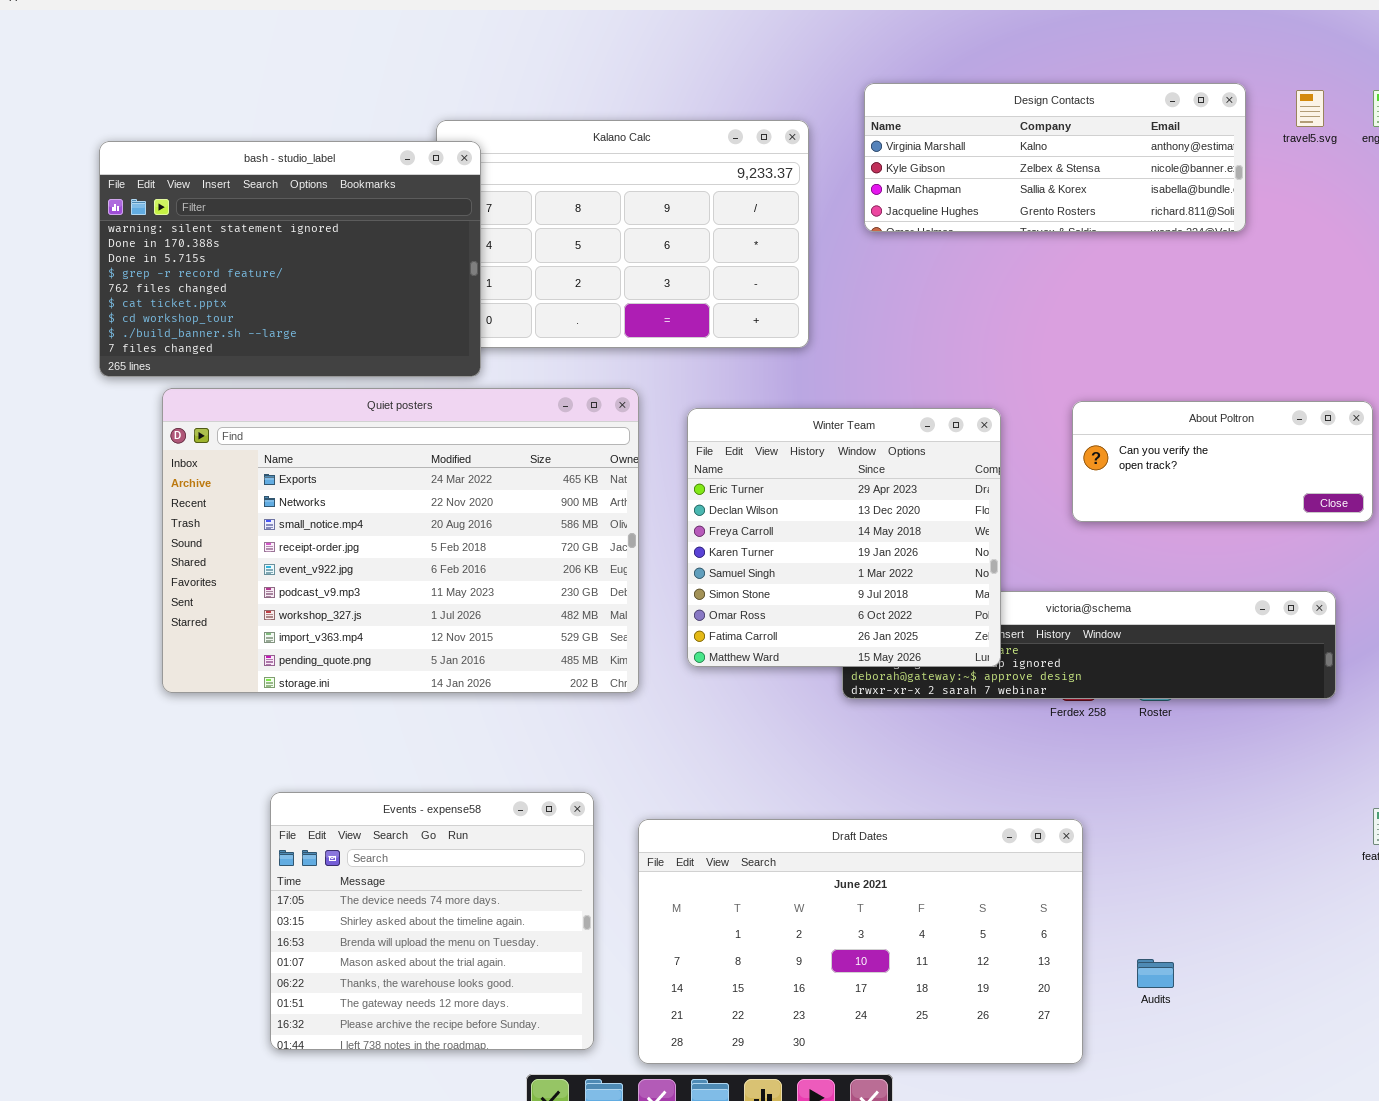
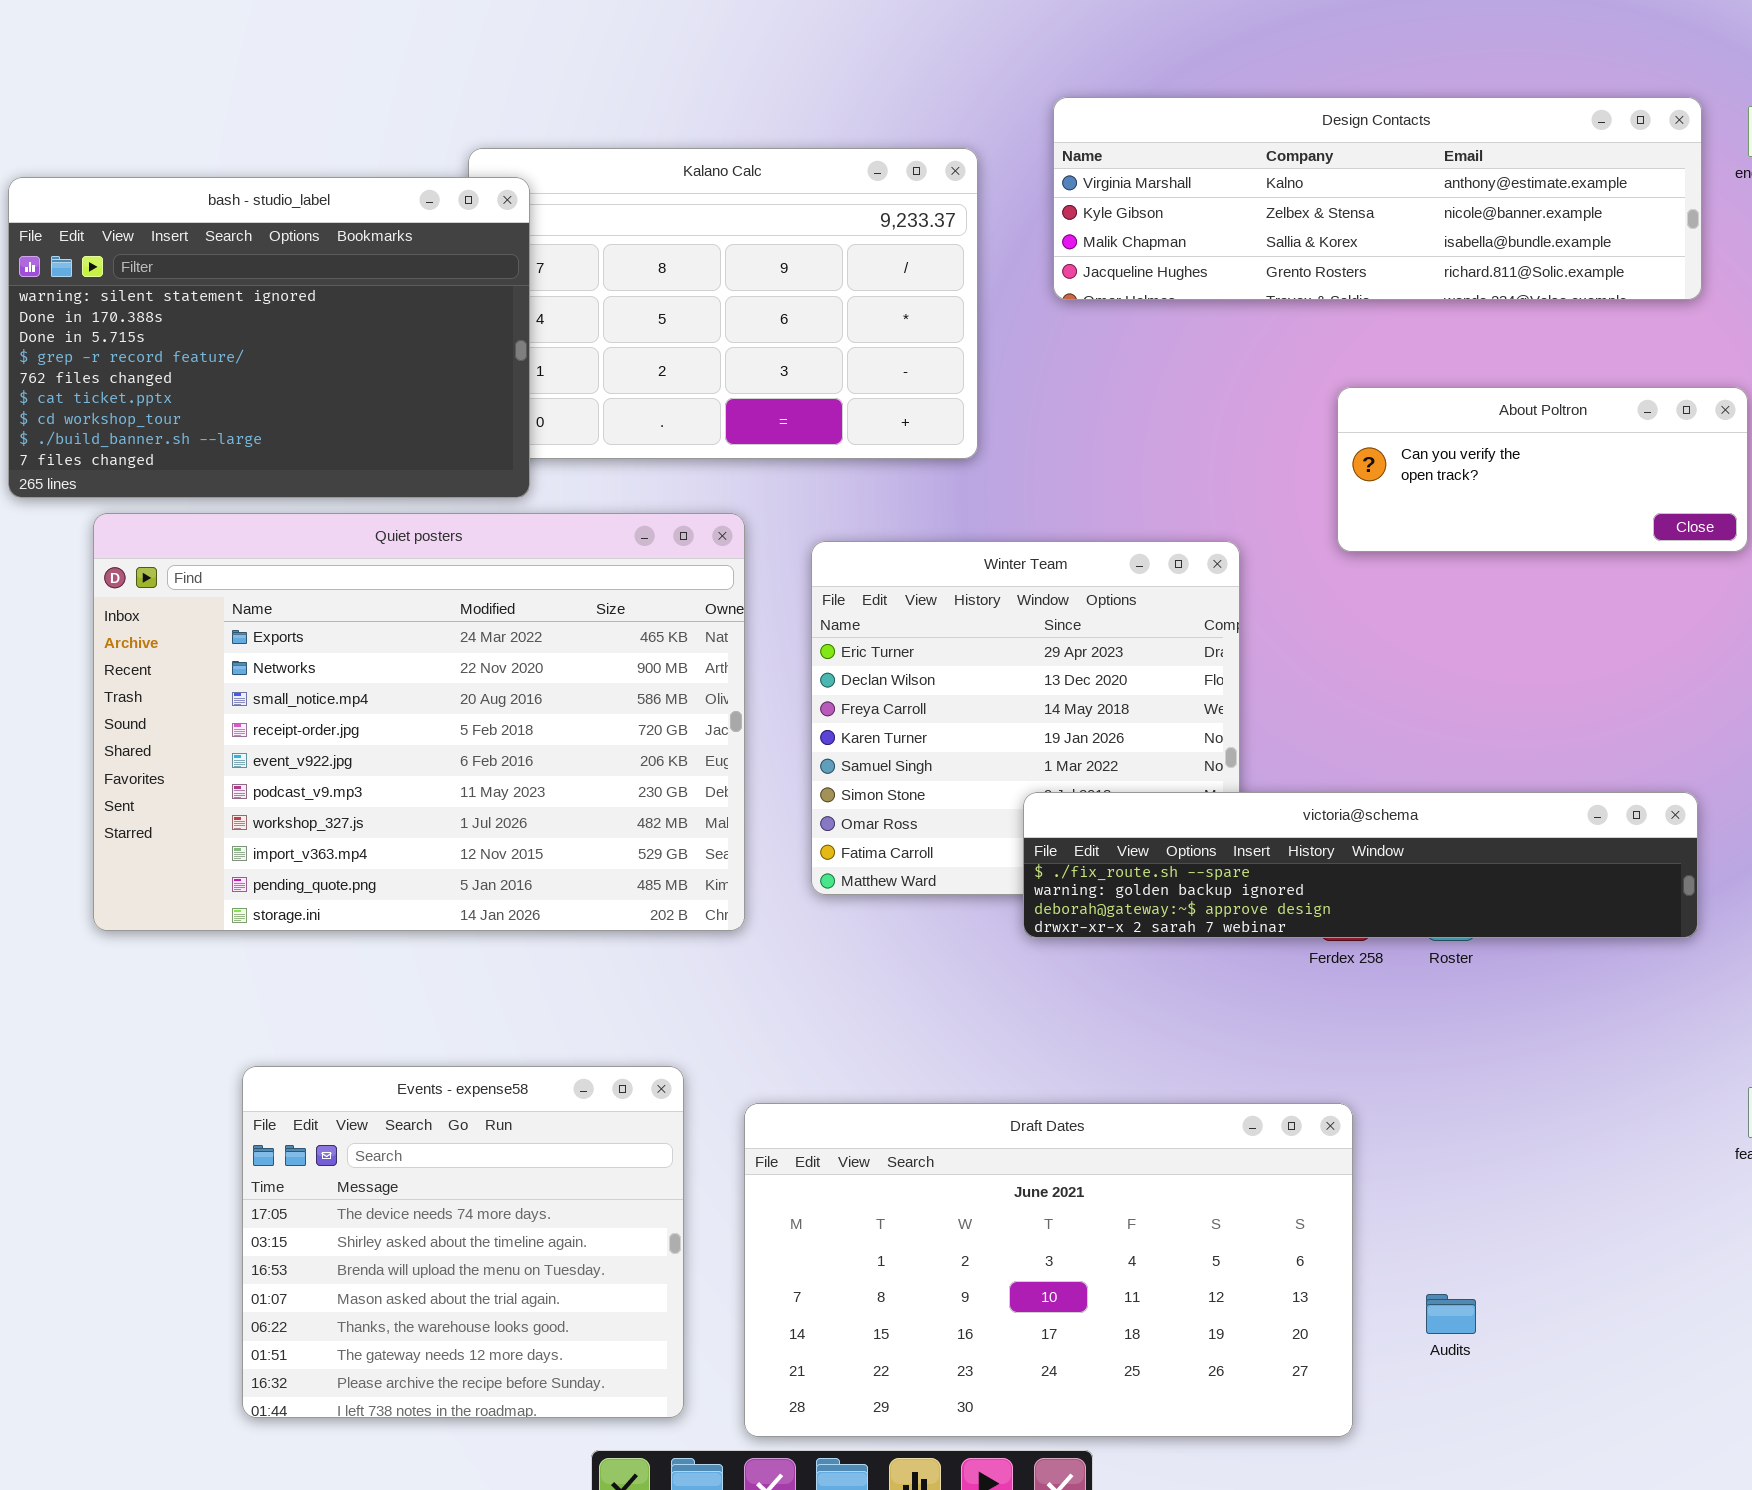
Design Contacts: [864,83,1246,232] -> [1053,97,1702,300], resized
About Poltron: [1072,401,1373,522] -> [1337,387,1748,552], moved
victoria@schema: [842,591,1336,699] -> [1023,792,1698,938], raised

